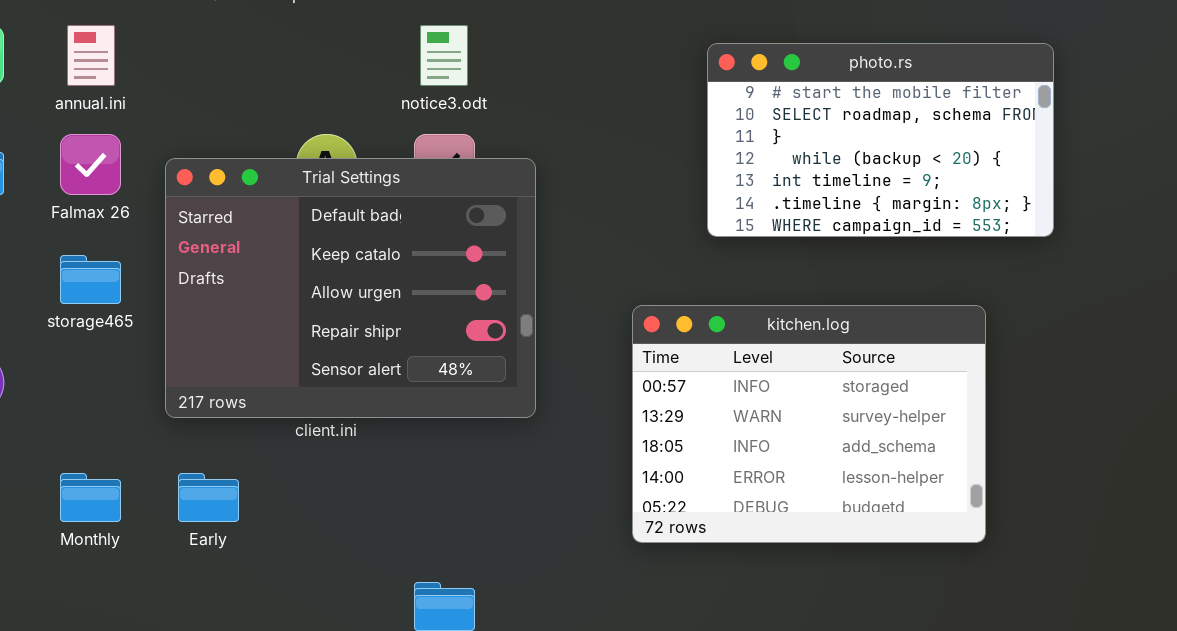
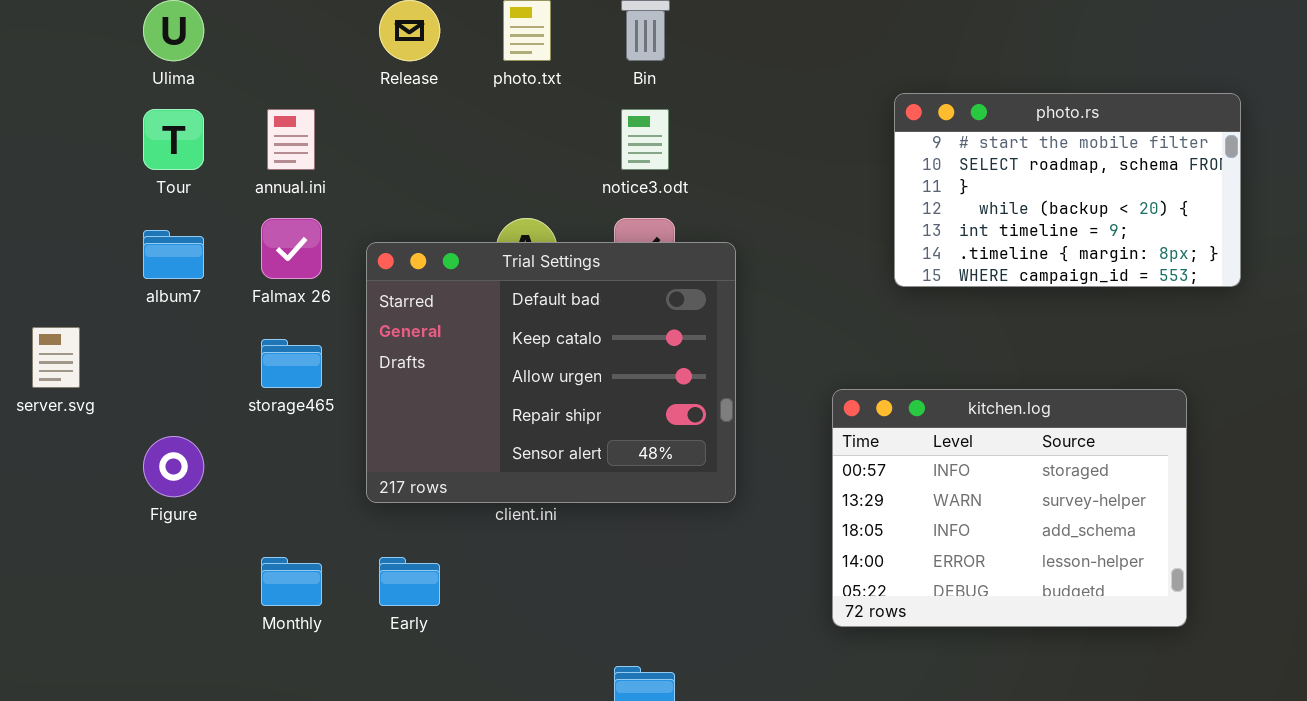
photo.rs: [707,43,1054,237] -> [894,93,1241,287], moved

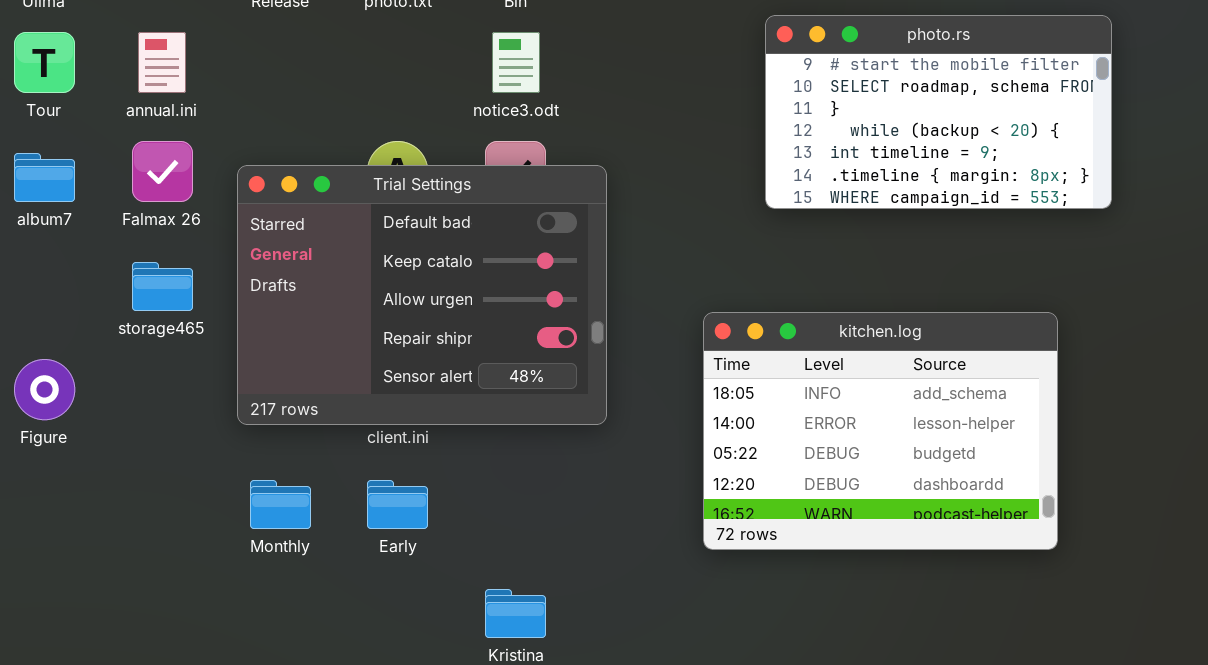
kitchen.log: [832,389,1187,627] -> [703,312,1058,550], scrolled down 2 rows
Monthly: [261,557,322,606] -> [250,480,311,529], moved
Early: [379,557,440,606] -> [367,480,428,529], moved

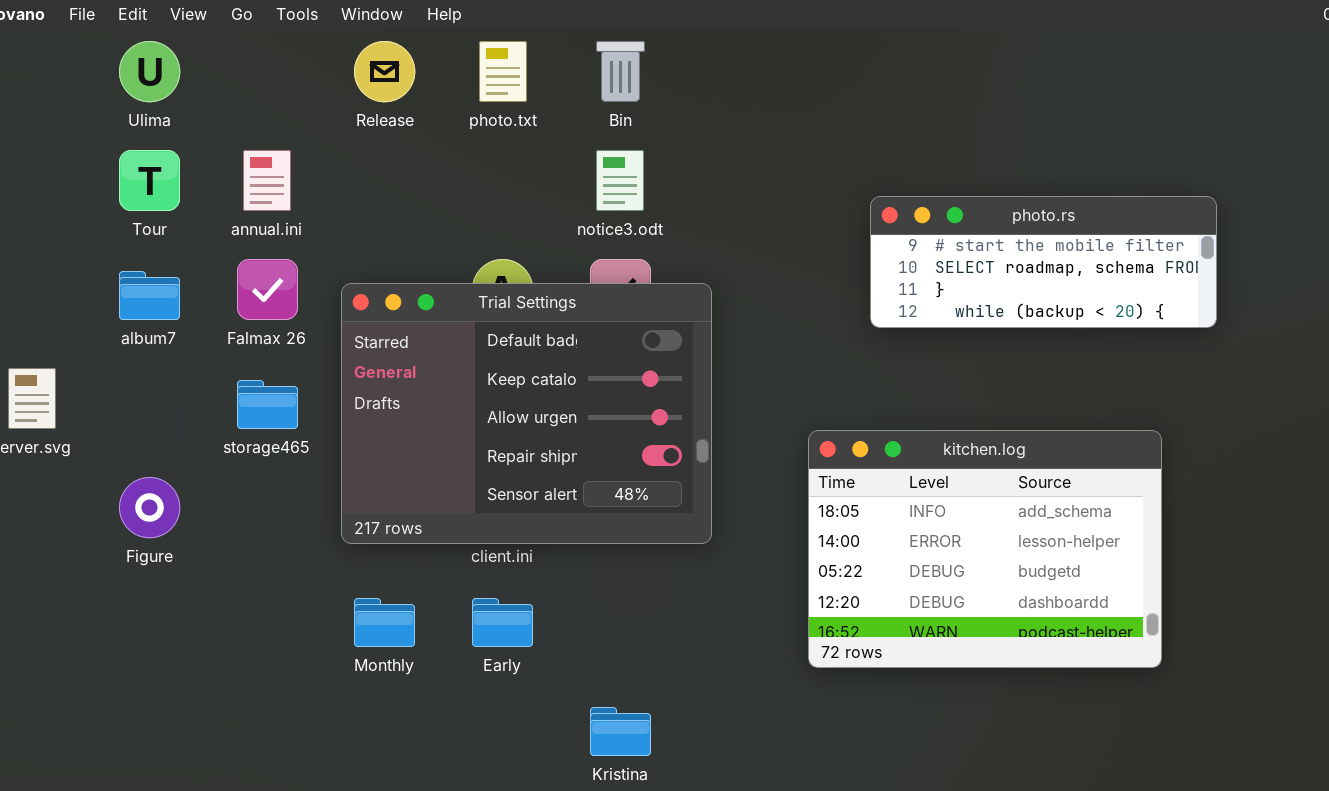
photo.rs: [765,15,1112,209] -> [870,196,1217,328], resized

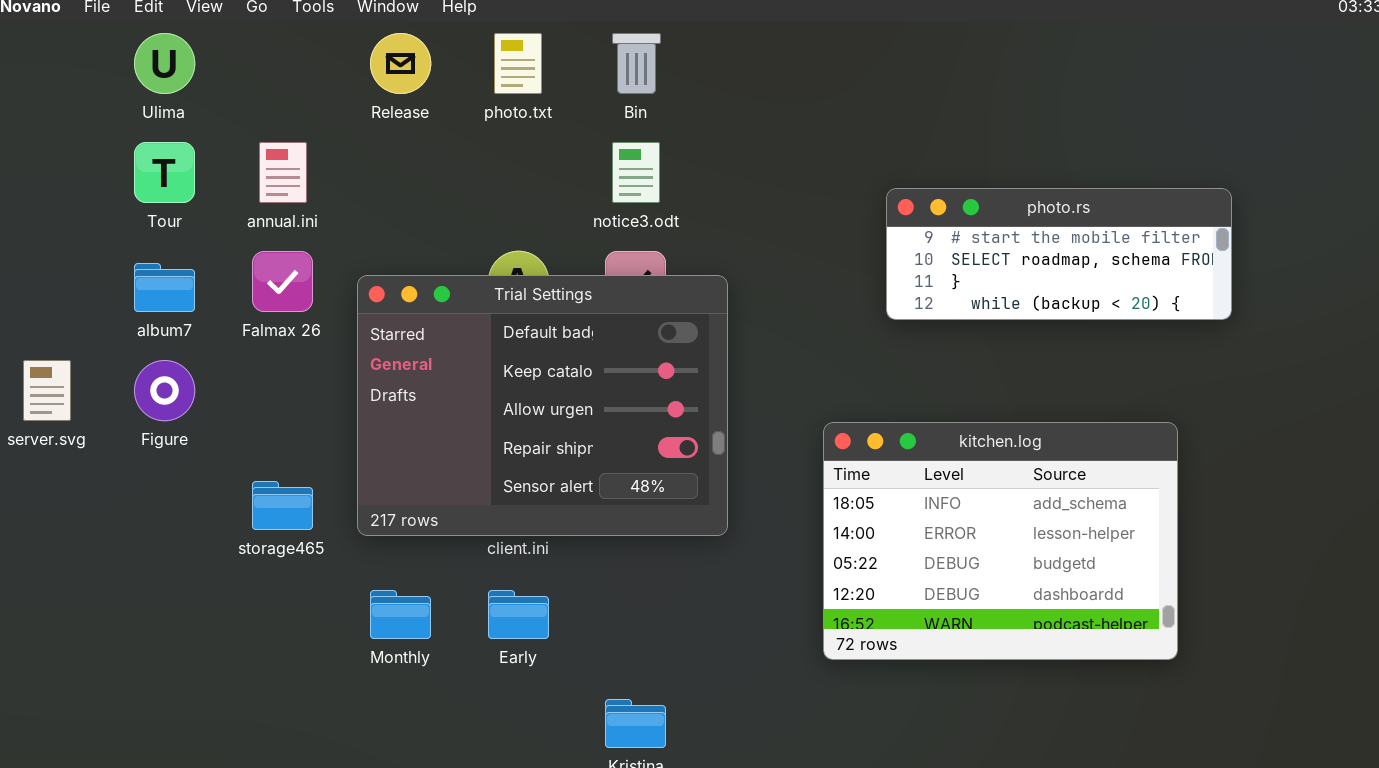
storage465: [237,380,298,429] -> [252,481,313,530], moved
Figure: [119,477,180,538] -> [134,360,195,421], moved

